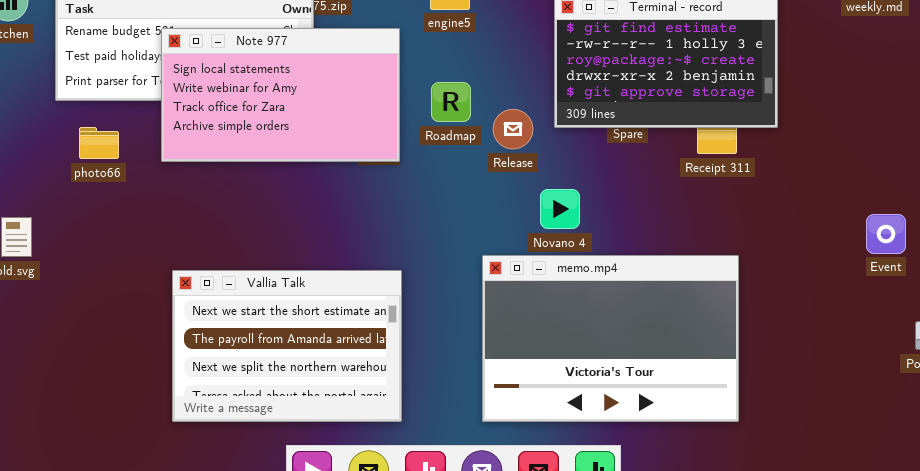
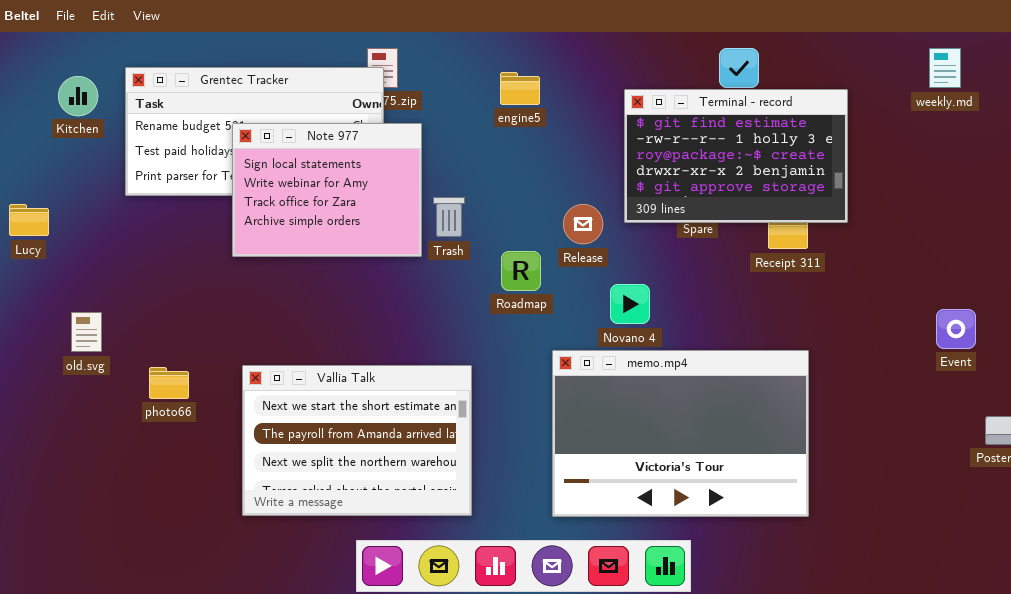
Note 977: [161,28,400,162] -> [232,123,422,257], resized
Roadmap: [431,82,471,122] -> [501,251,541,291], moved
photo66: [79,127,119,159] -> [149,367,189,399], moved

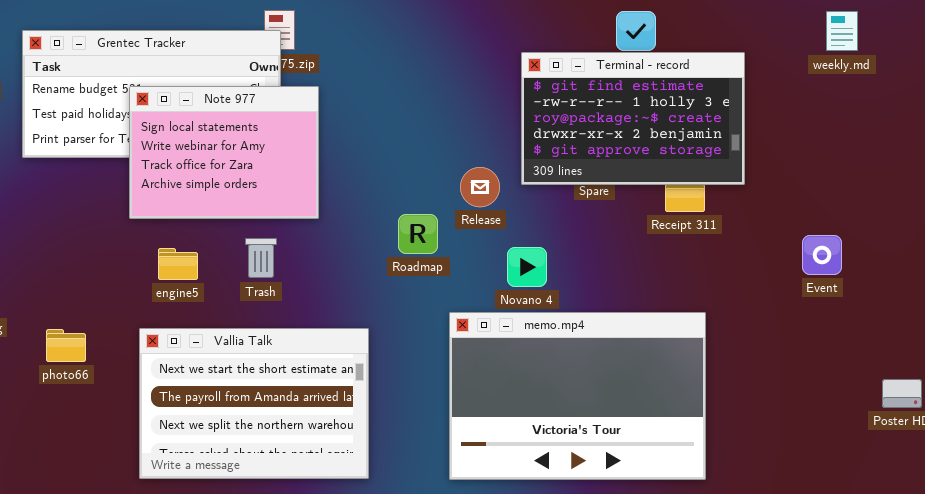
engine5: [500,72,540,105] -> [158,248,198,280], moved
Trash: [433,197,465,237] -> [245,238,277,278], moved
Event: [936,309,976,349] -> [802,235,842,275], moved

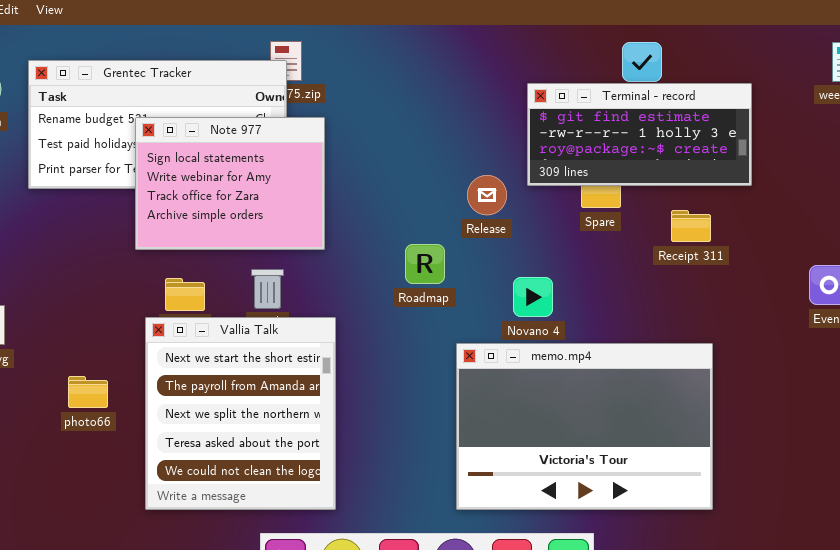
Terminal - record: [521,52,745,185] -> [527,83,752,186], resized
Release: [460,167,500,207] -> [467,175,507,215], moved
Vallia Talk: [139,328,369,479] -> [145,317,336,510], resized
photo66: [46,329,86,362] -> [68,376,108,408], moved

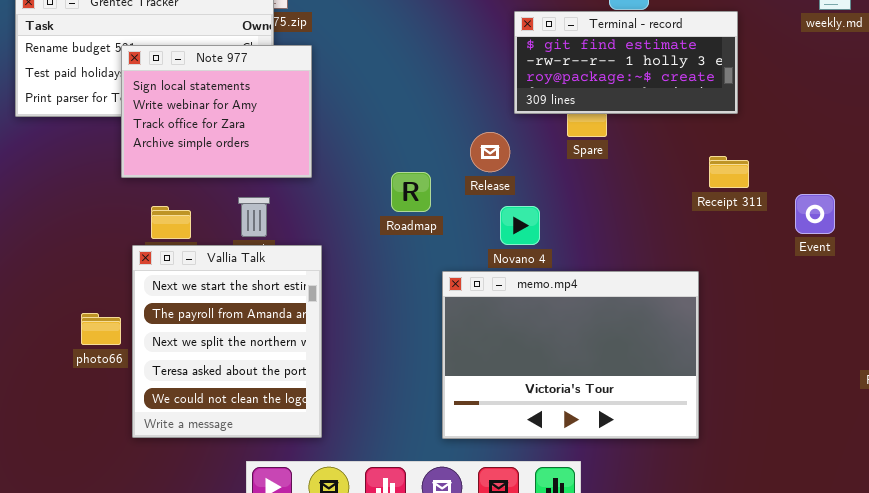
Release: [467,175,507,215] -> [470,132,510,172], moved
Receipt 311: [671,210,711,242] -> [709,156,749,188], moved
photo66: [68,376,108,408] -> [81,313,121,345], moved

